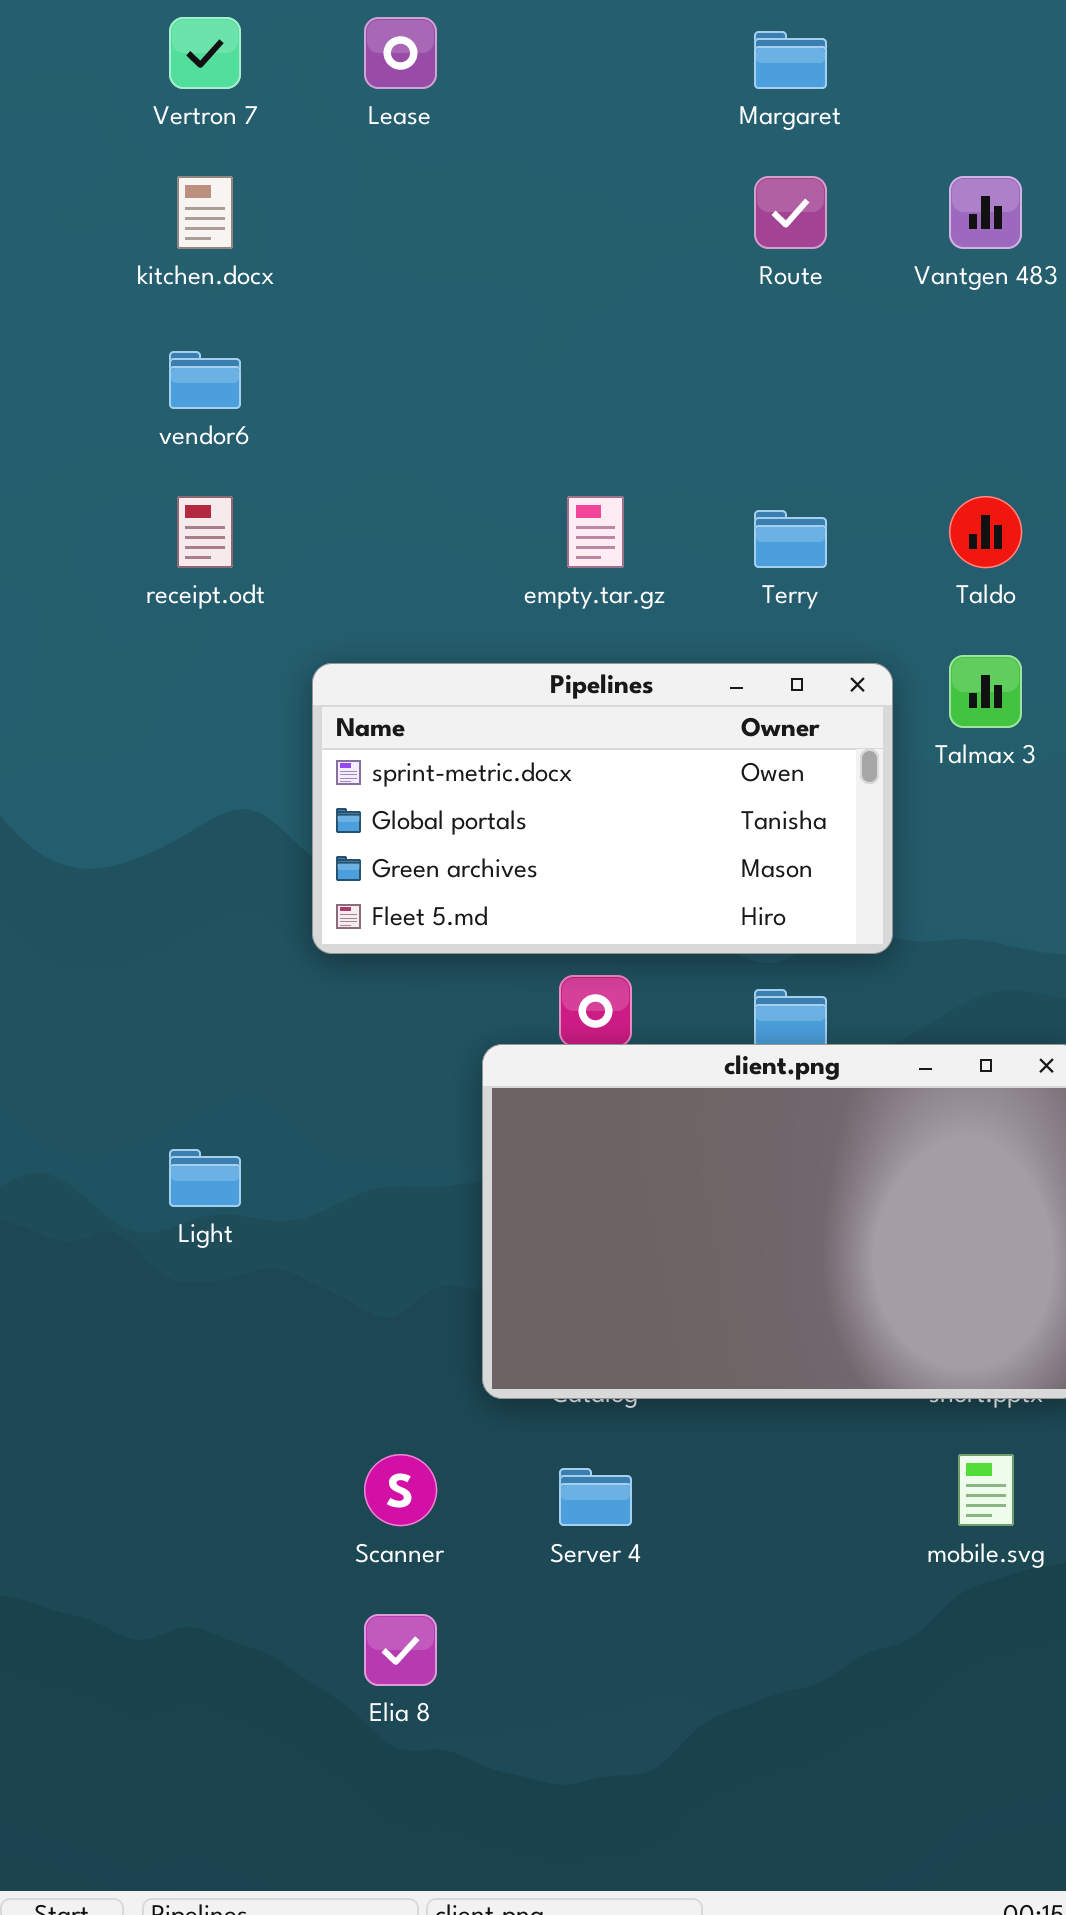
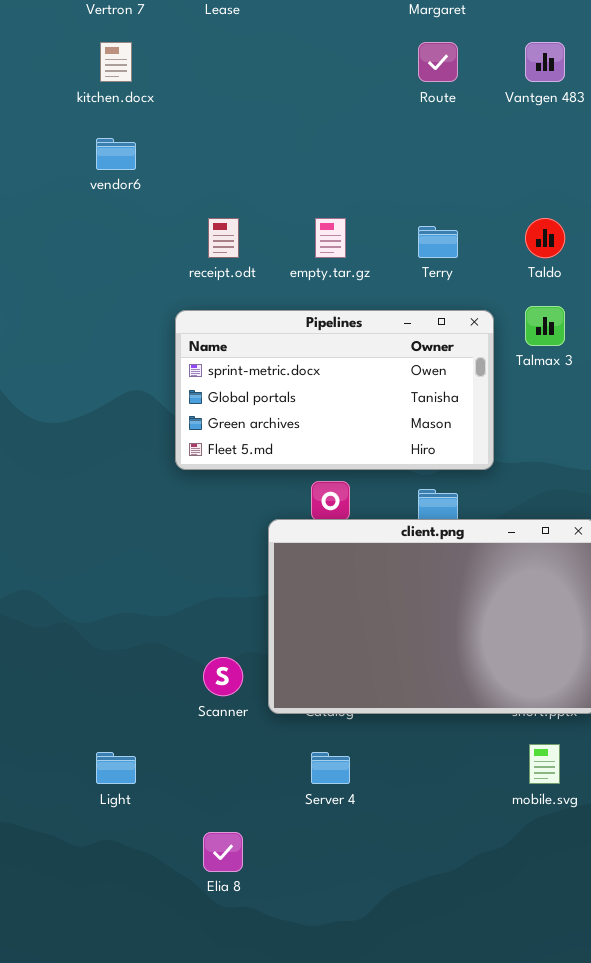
receipt.odt: [177,496,233,568] -> [208,218,239,258], moved
Light: [169,1149,241,1207] -> [96,752,136,784], moved
Scanner: [364,1454,437,1526] -> [203,657,243,696], moved

